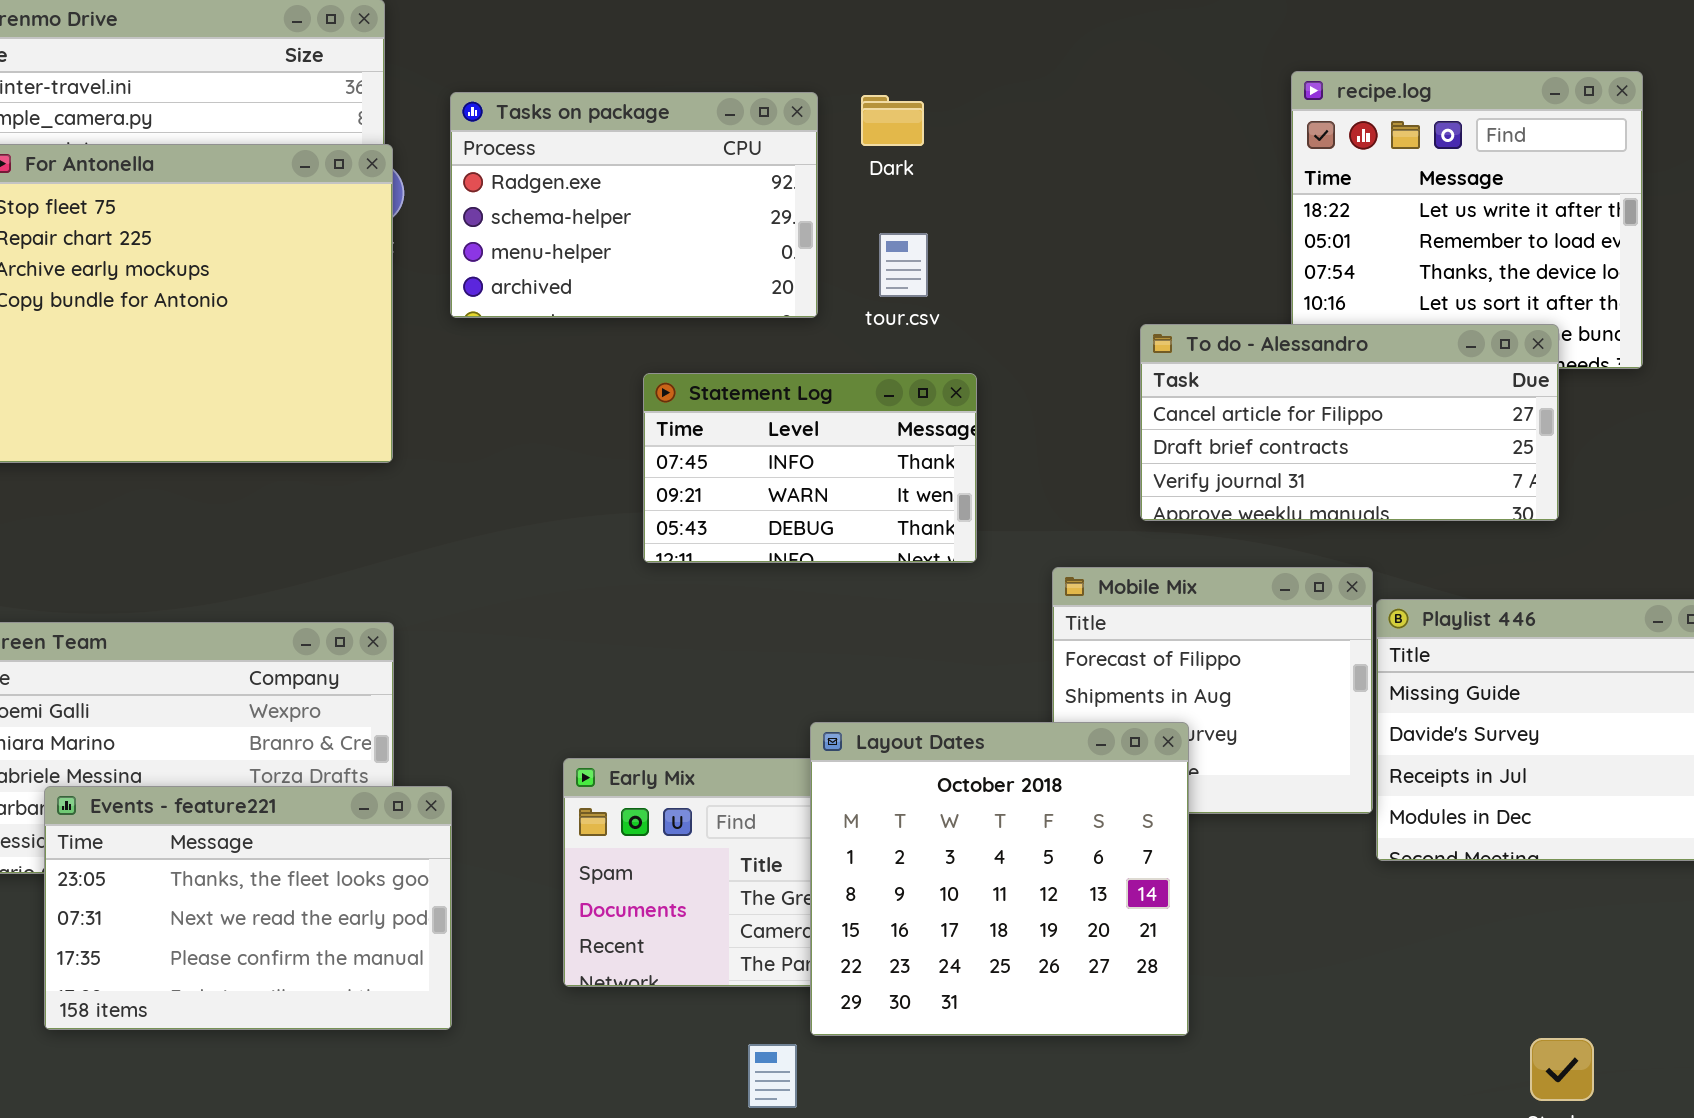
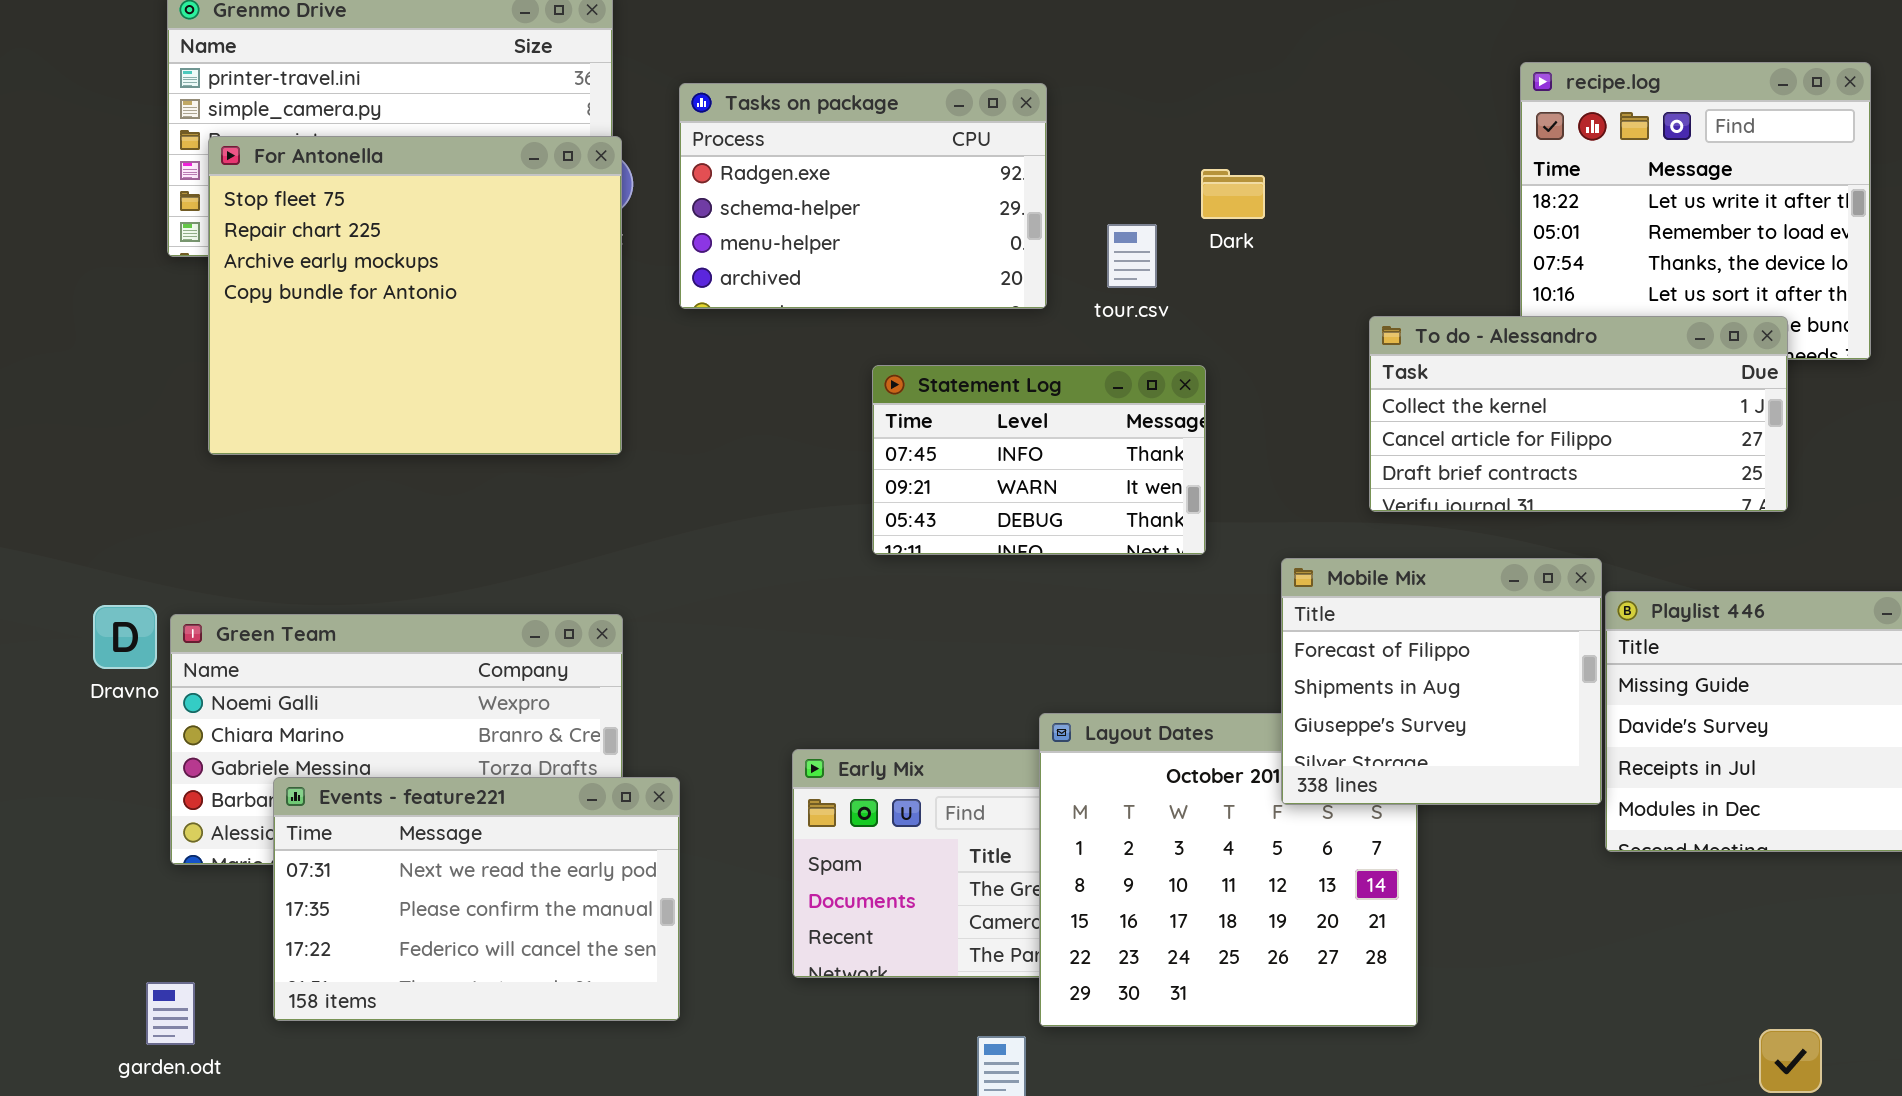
Dark: [861,95,924,146] -> [1201,169,1265,219], moved
To do - Alessandro: [1140,324,1559,521] -> [1369,316,1788,512], scrolled up 1 row
Mobile Mix: [1052,567,1373,814] -> [1281,558,1602,805], raised
Events - feature221: [44,786,452,1030] -> [273,777,680,1021], scrolled down 1 row

